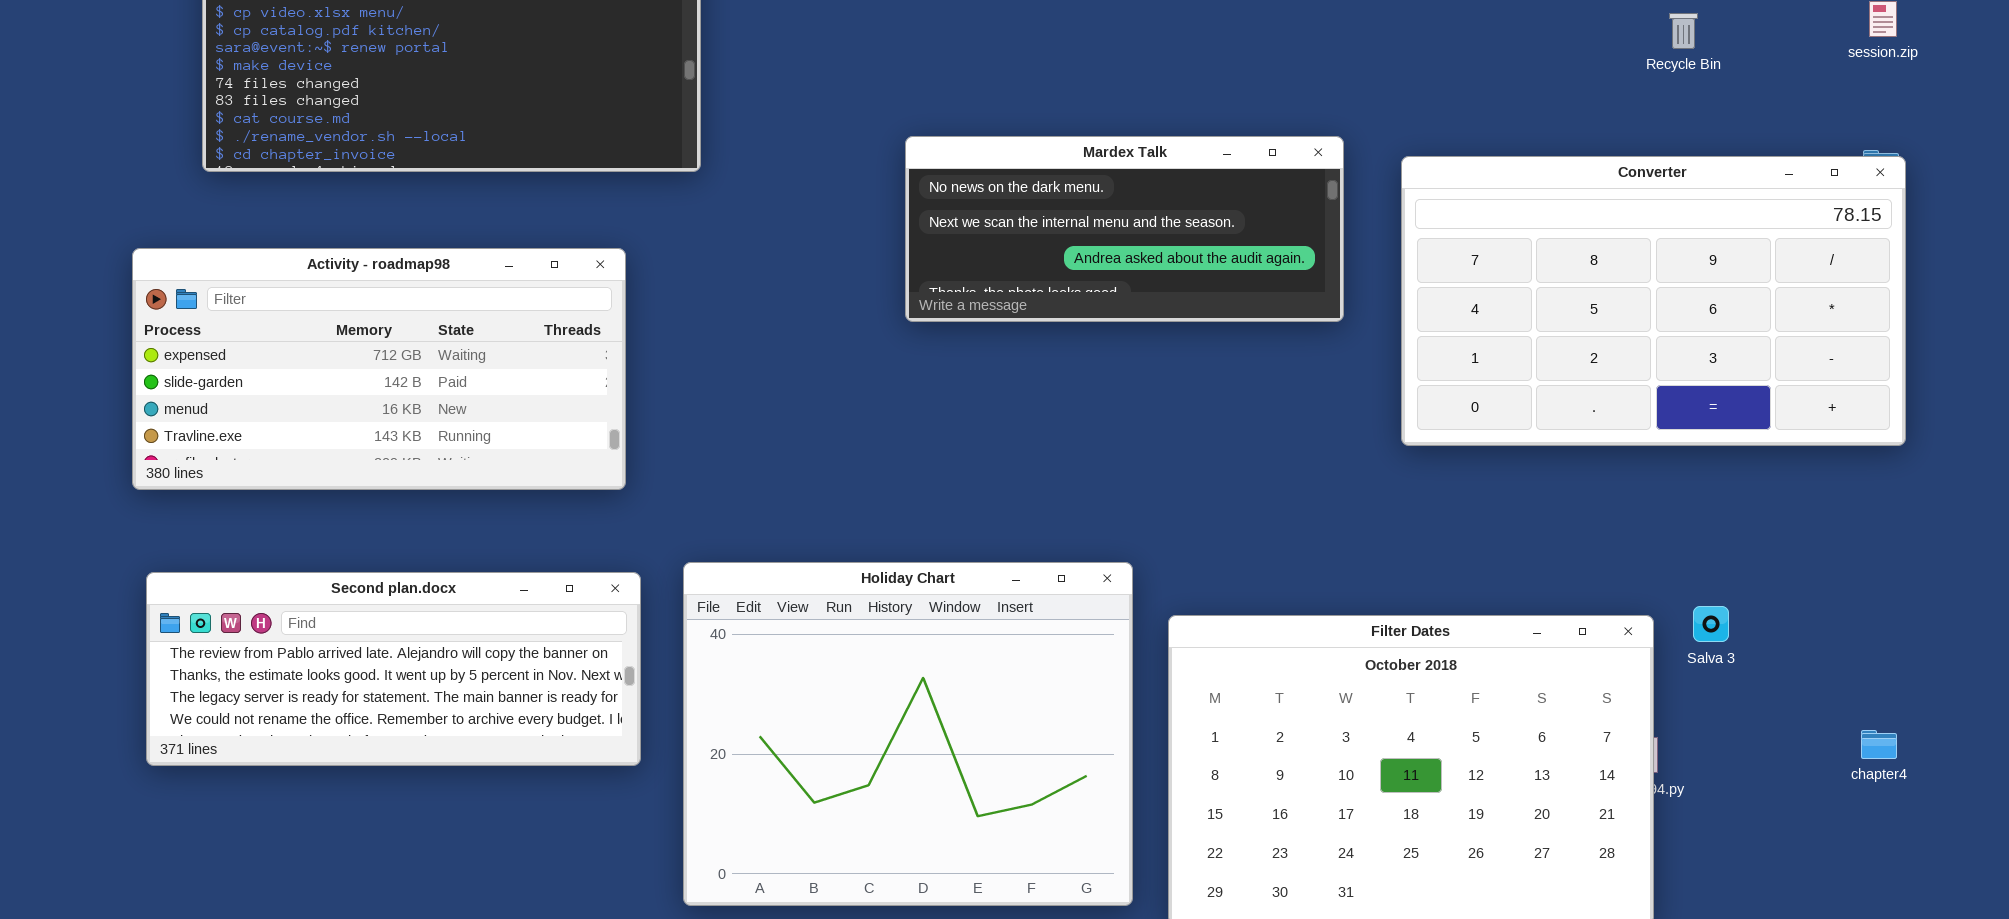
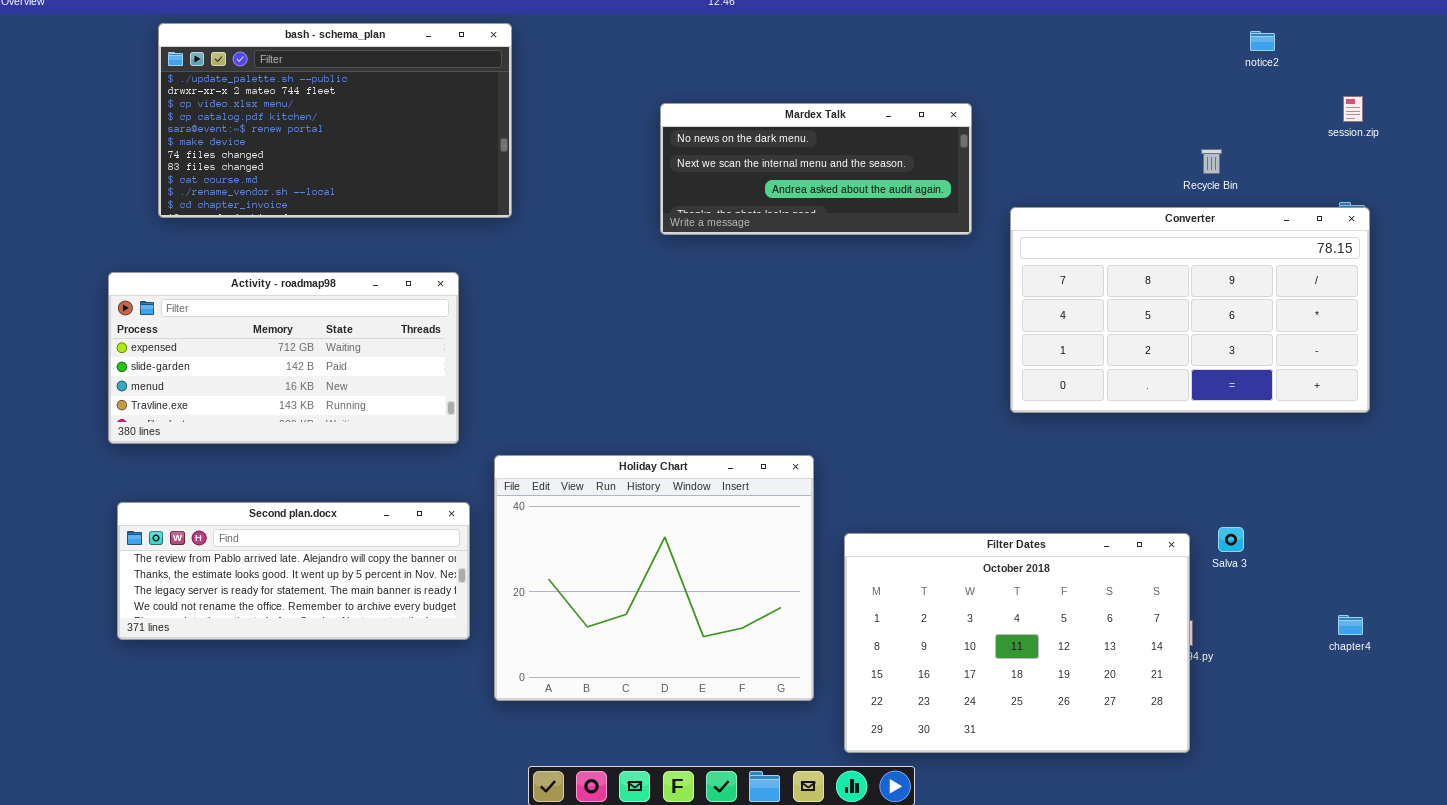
Recycle Bin: [1669,13,1698,49] -> [1201,149,1222,174], moved
Mardex Talk: [905,136,1344,322] -> [660,103,972,235], moved
Holiday Chart: [683,562,1133,906] -> [494,455,814,701], moved

